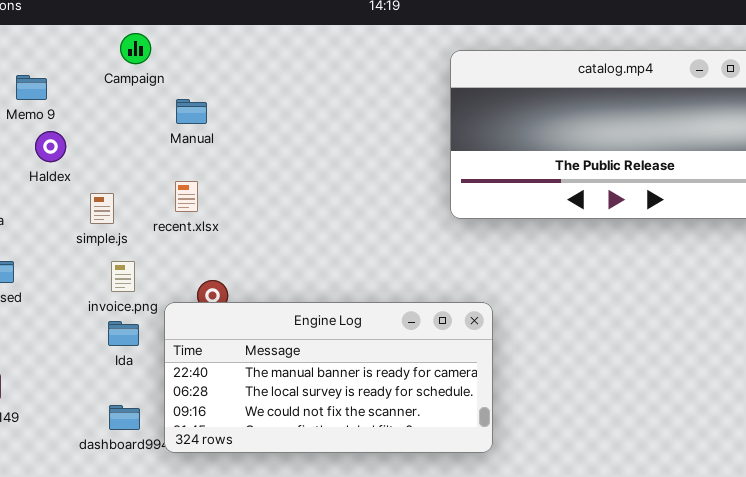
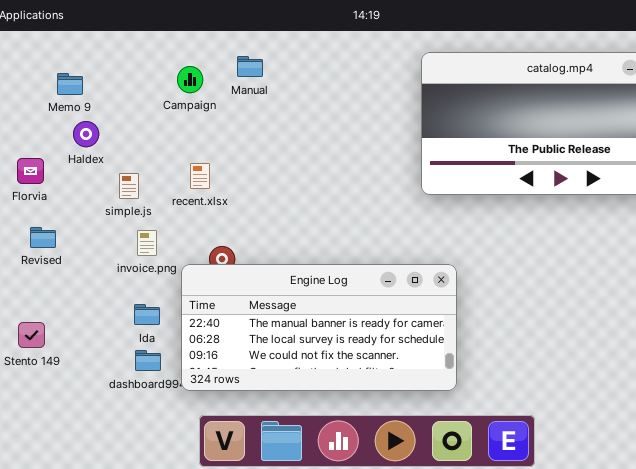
Campaign: [120,33,151,64] -> [177,66,203,93], moved
Manual: [176,99,207,124] -> [237,56,263,77], moved
Ida: [108,321,139,346] -> [134,304,160,325], moved

